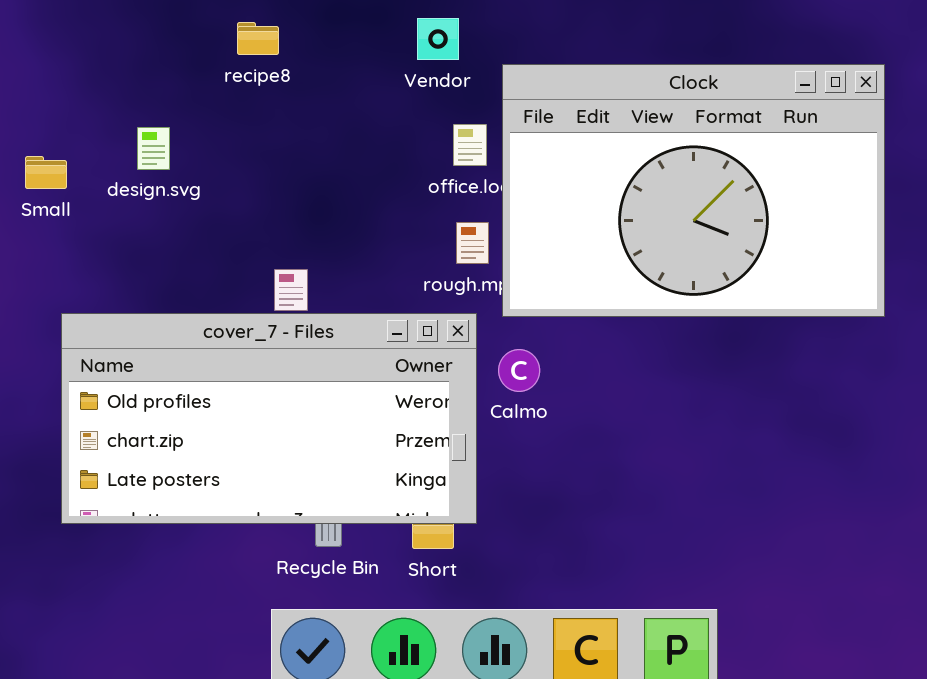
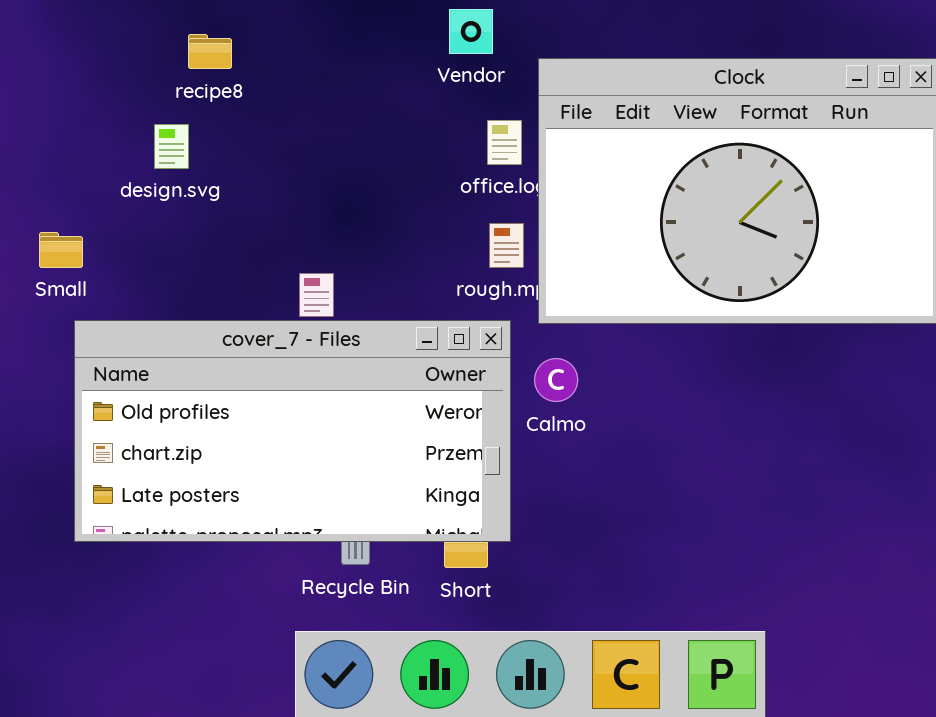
recipe8: [237,22,279,55] -> [188,34,232,69], moved
Small: [25,156,67,189] -> [39,232,83,268], moved

